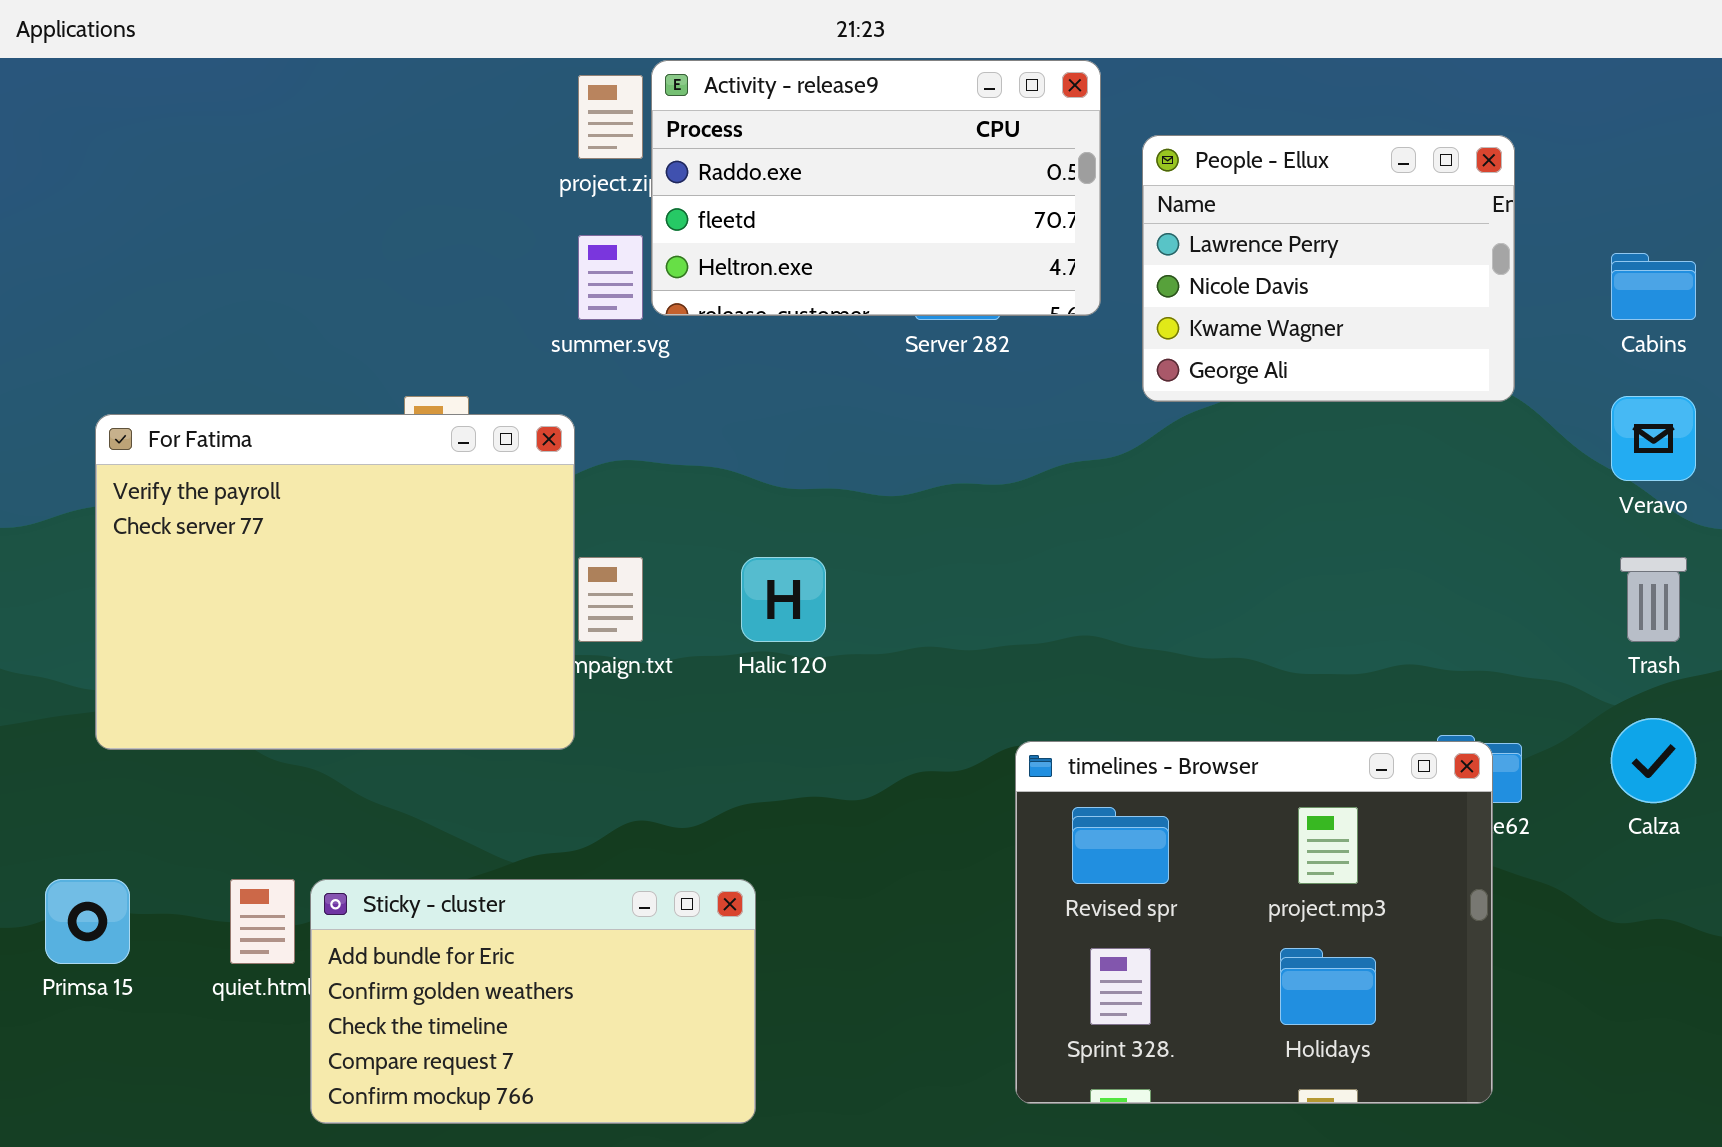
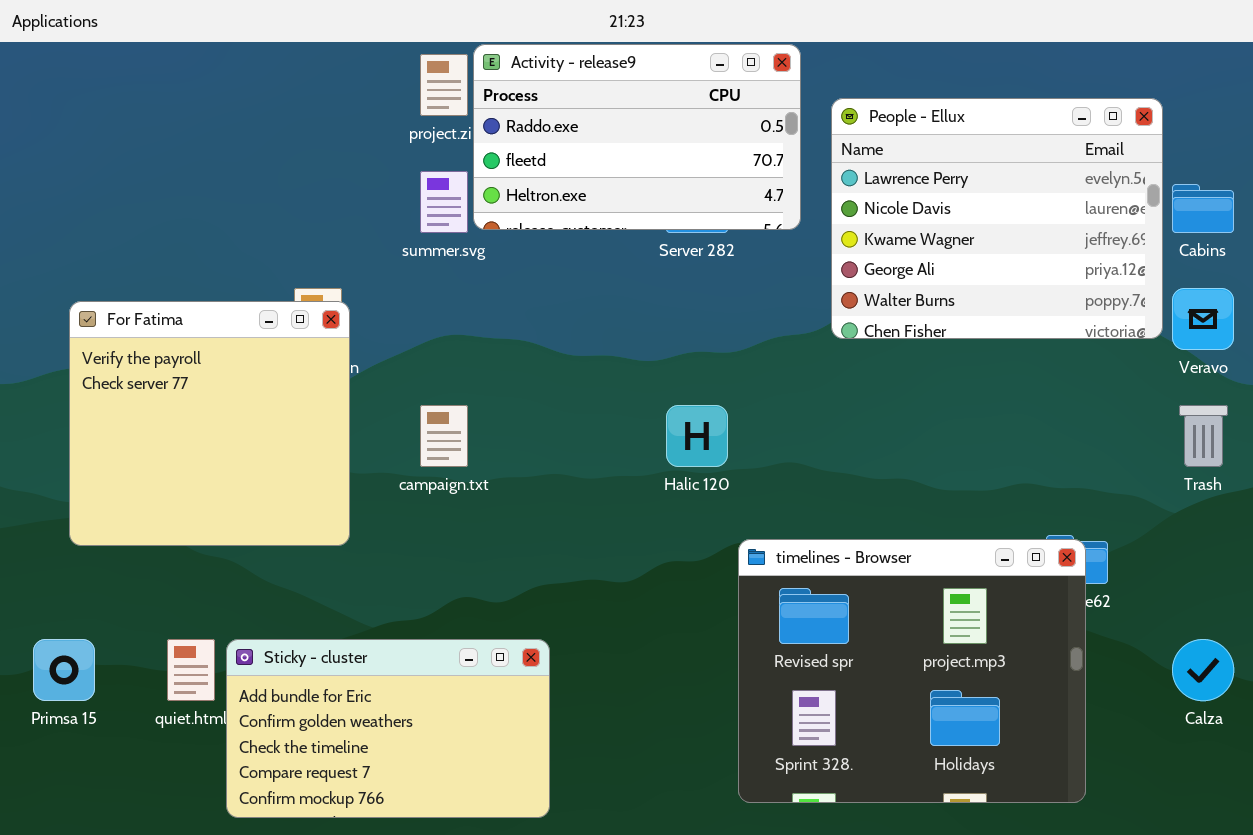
People - Ellux: [1142,135,1515,402] -> [831,98,1163,339], resized
For Fatima: [95,414,575,750] -> [69,301,350,546], resized
Halic 120: [741,557,826,642] -> [666,405,728,467], moved
Calza: [1611,718,1696,803] -> [1172,639,1234,701], moved

